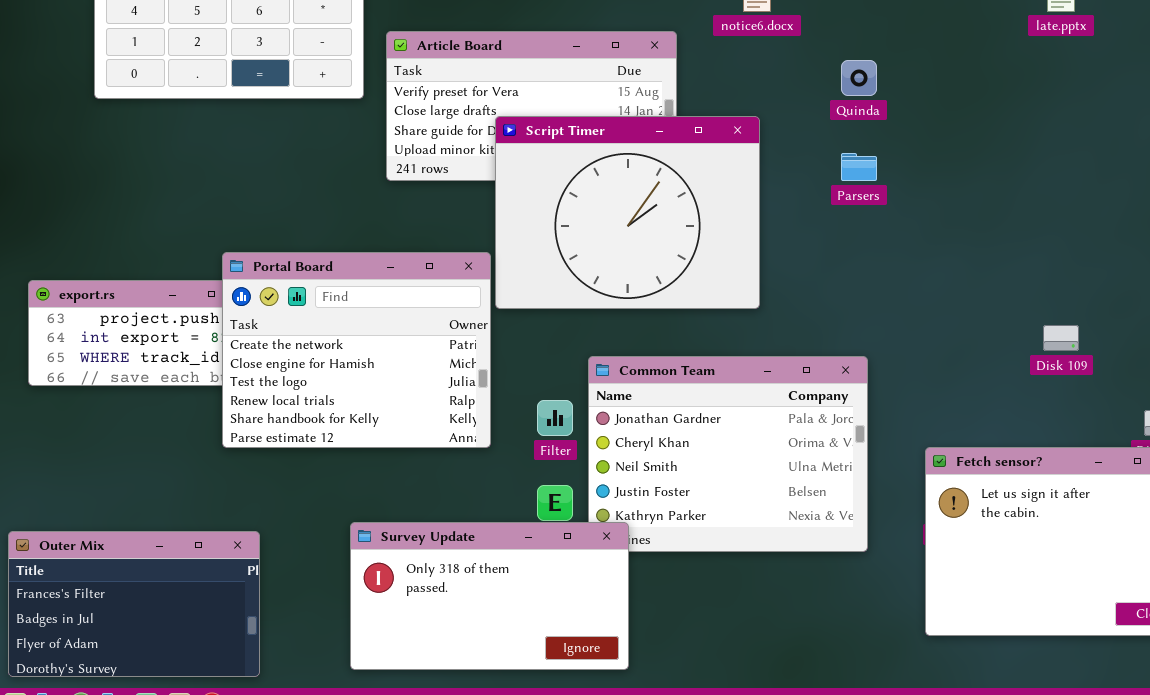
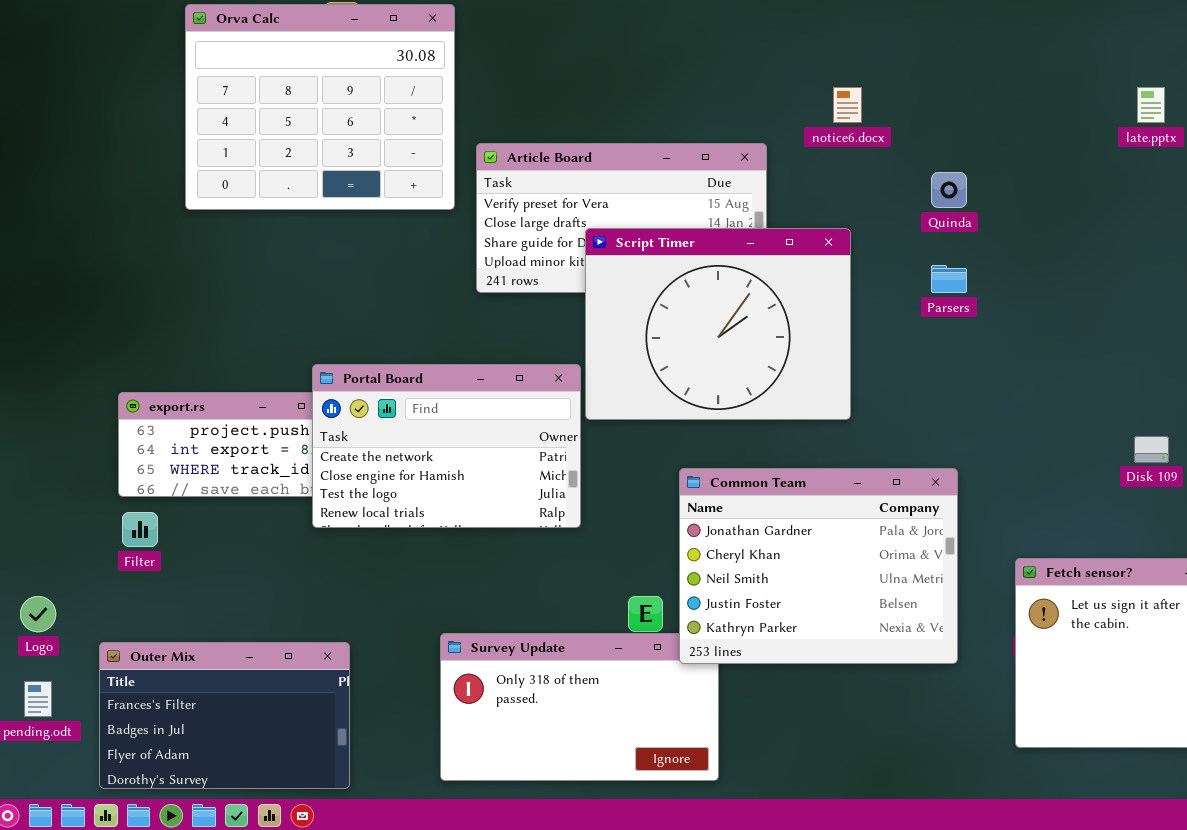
Portal Board: [222,252,491,448] -> [312,364,581,528], resized
Common Team: [588,356,868,552] -> [679,468,958,664], raised
Filter: [537,400,573,436] -> [122,512,158,547], moved

